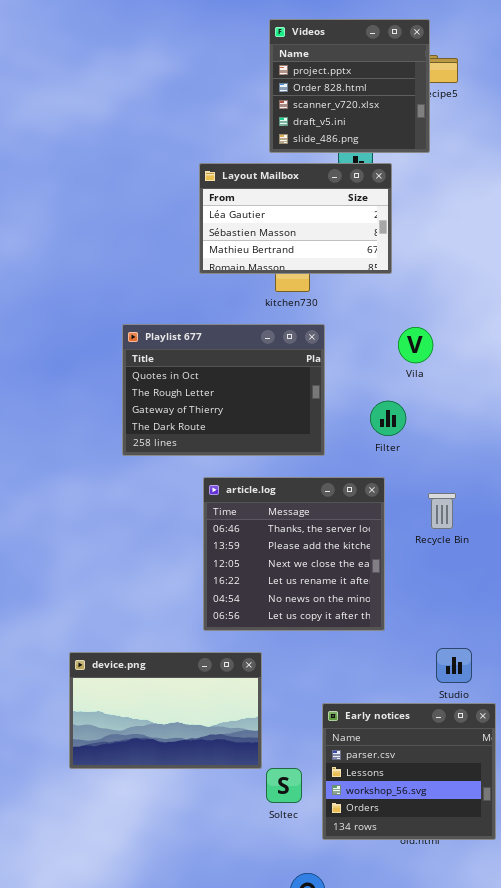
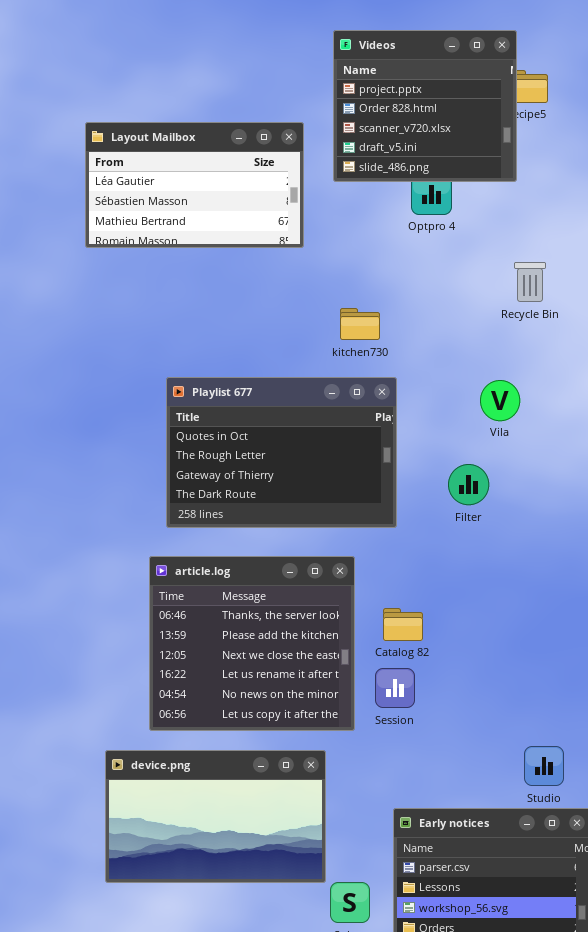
Layout Mailbox: [199,163,392,274] -> [85,122,304,248], moved
article.log: [203,477,385,631] -> [149,556,355,731], moved
Recycle Bin: [428,493,456,529] -> [514,262,546,302], moved

